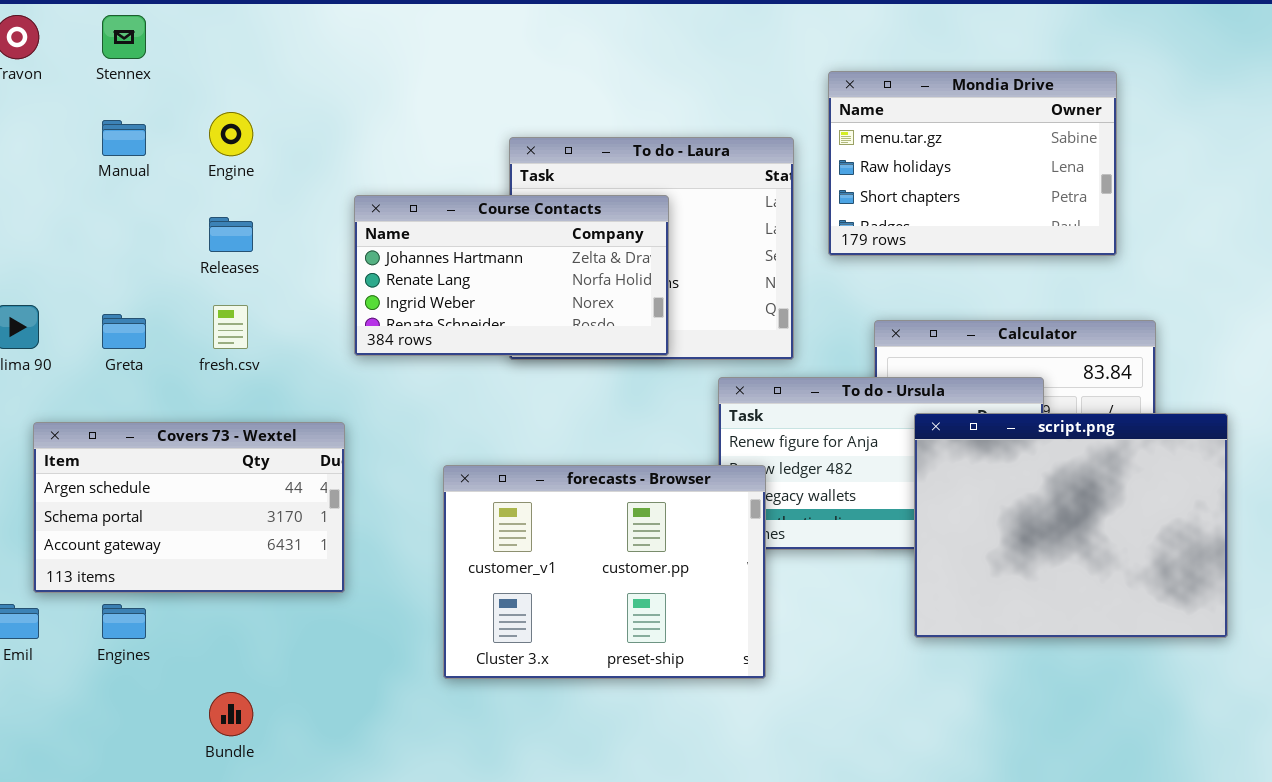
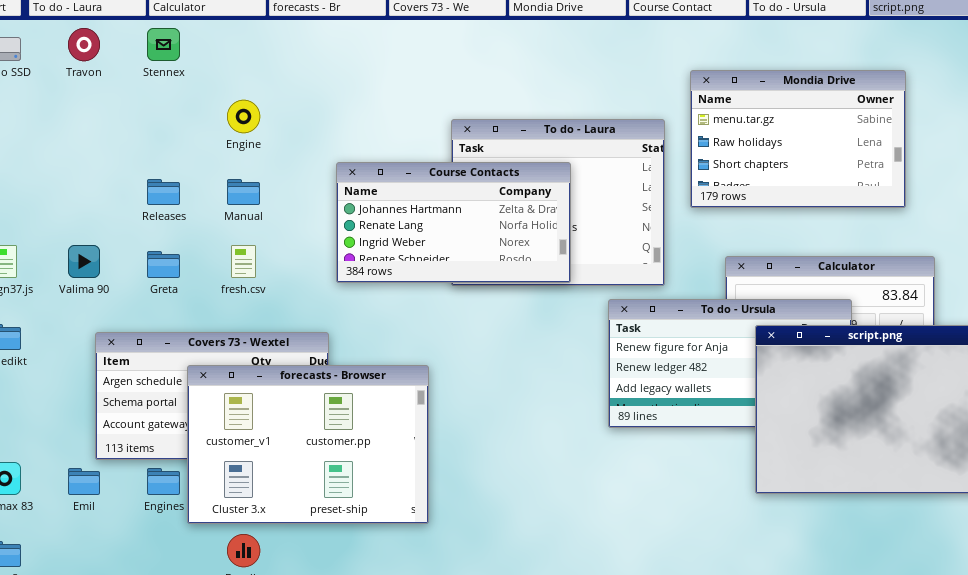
Manual: [102,120,146,156] -> [227,179,260,205], moved
Releases: [209,217,253,252] -> [147,179,180,205], moved
forecasts - Browser: [443,465,766,679] -> [187,365,429,524], moved

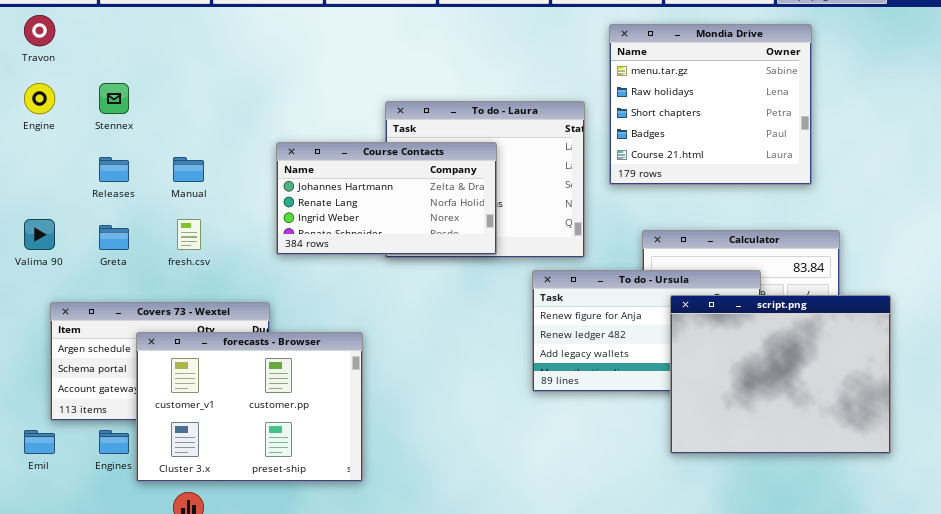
Stennex: [147,28,180,61] -> [99,83,129,114], moved
Mondia Drive: [690,70,906,208] -> [609,24,812,185], resized
Engine: [227,100,260,133] -> [24,83,55,114], moved

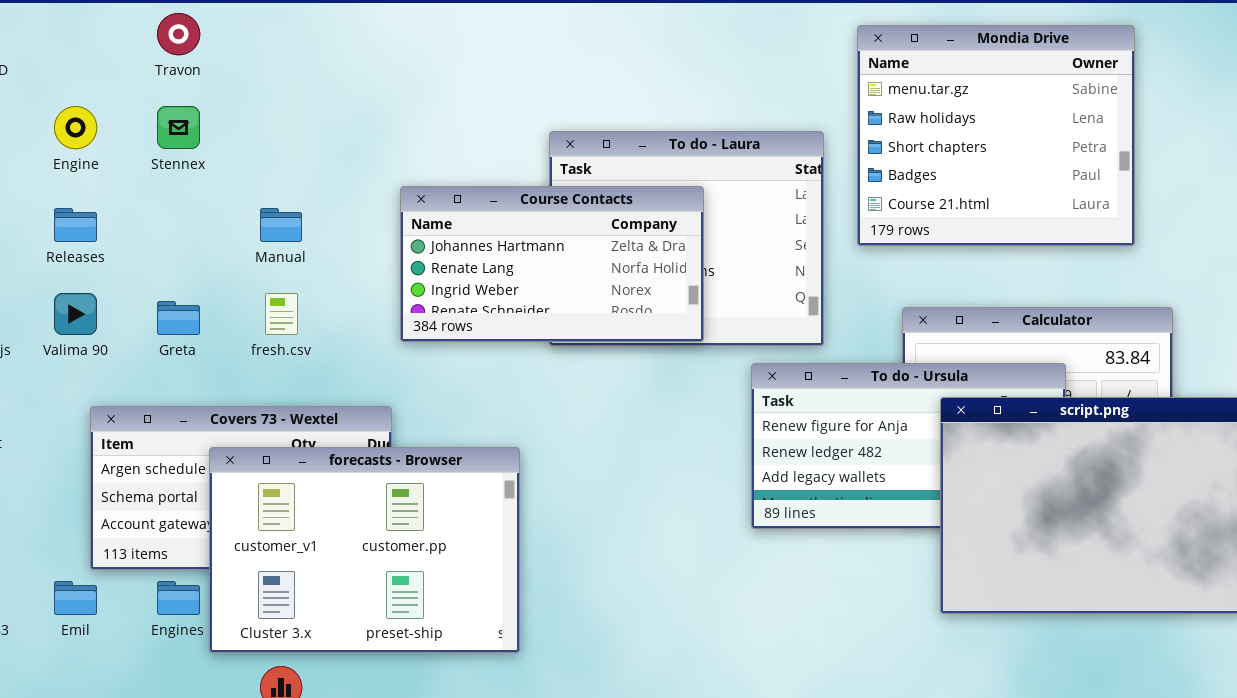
Travon: [24,15,55,46] -> [157,13,200,55], moved
Releases: [99,157,129,182] -> [54,208,97,242], moved

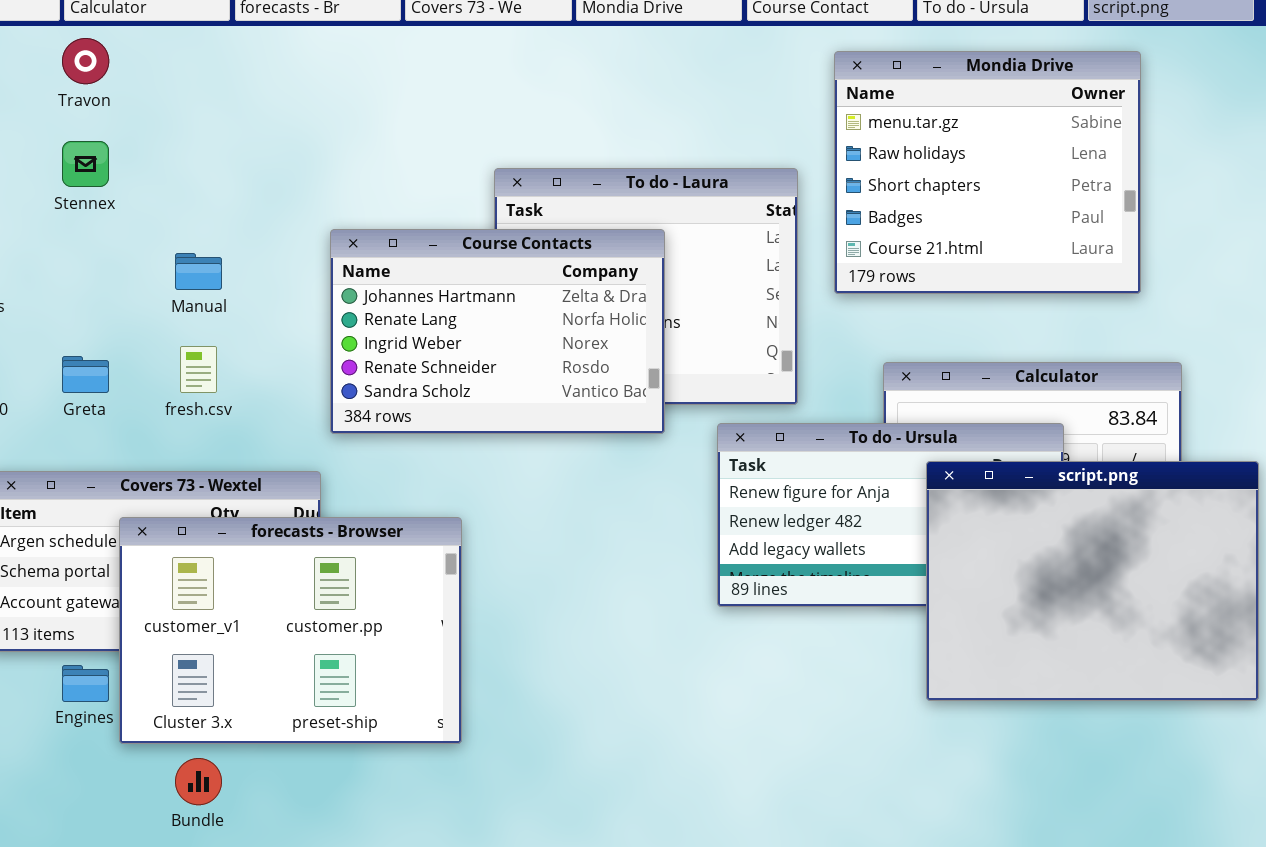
Course Contacts: [400,186,704,342] -> [330,229,665,434], resized

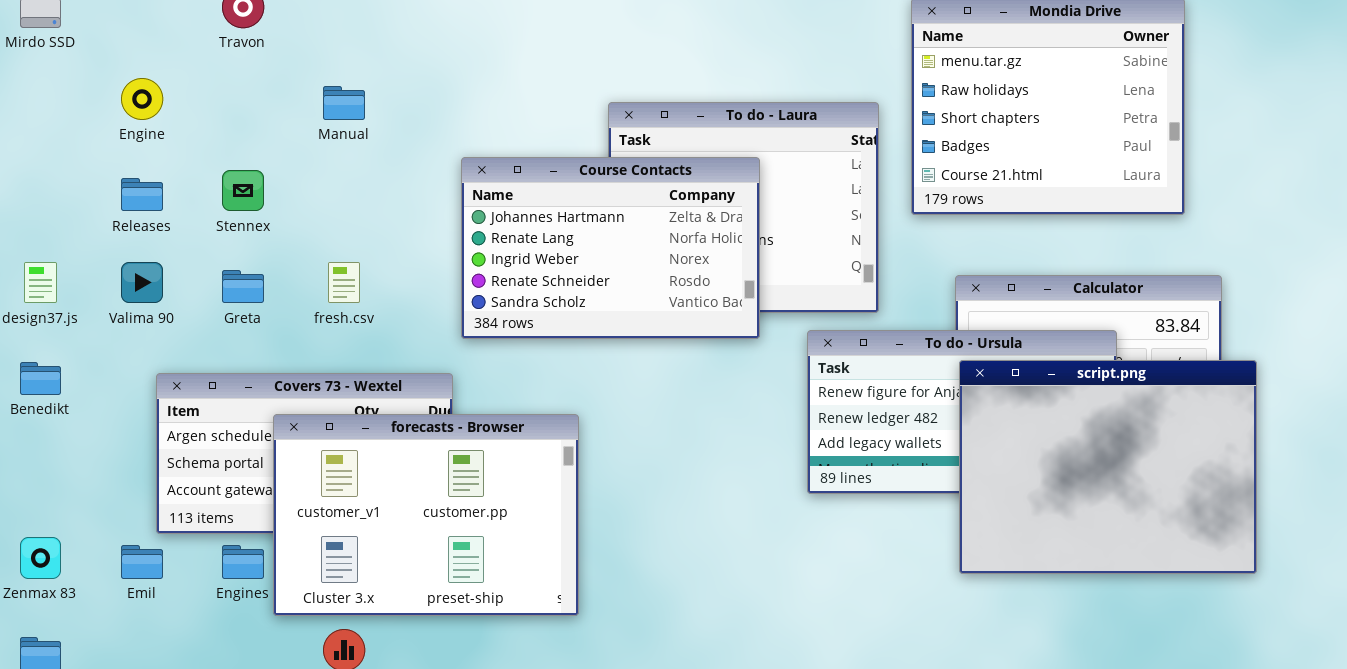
Stennex: [62,141,109,187] -> [222,170,264,211], moved
Manual: [175,253,222,290] -> [323,86,365,120], moved
script.png: [926,461,1259,701] -> [959,360,1257,574], moved

